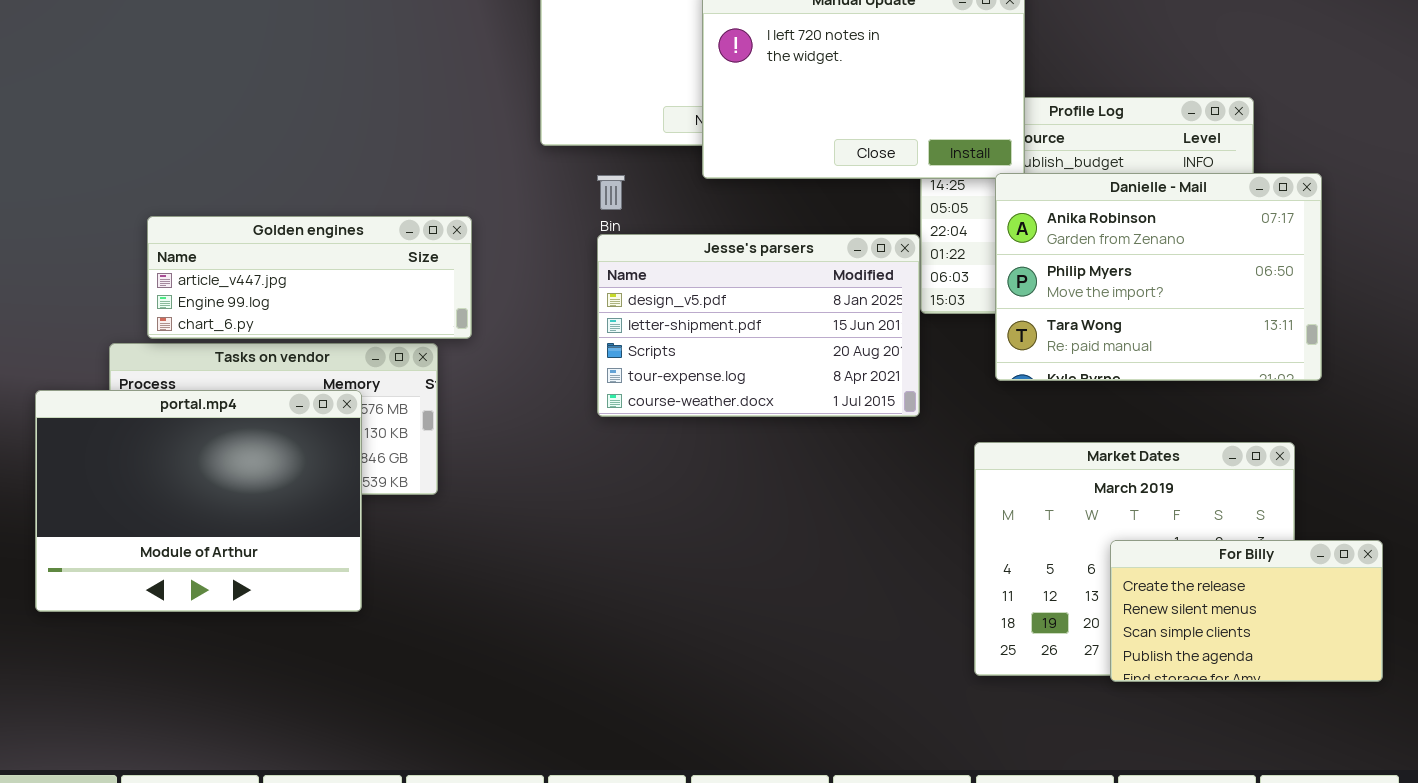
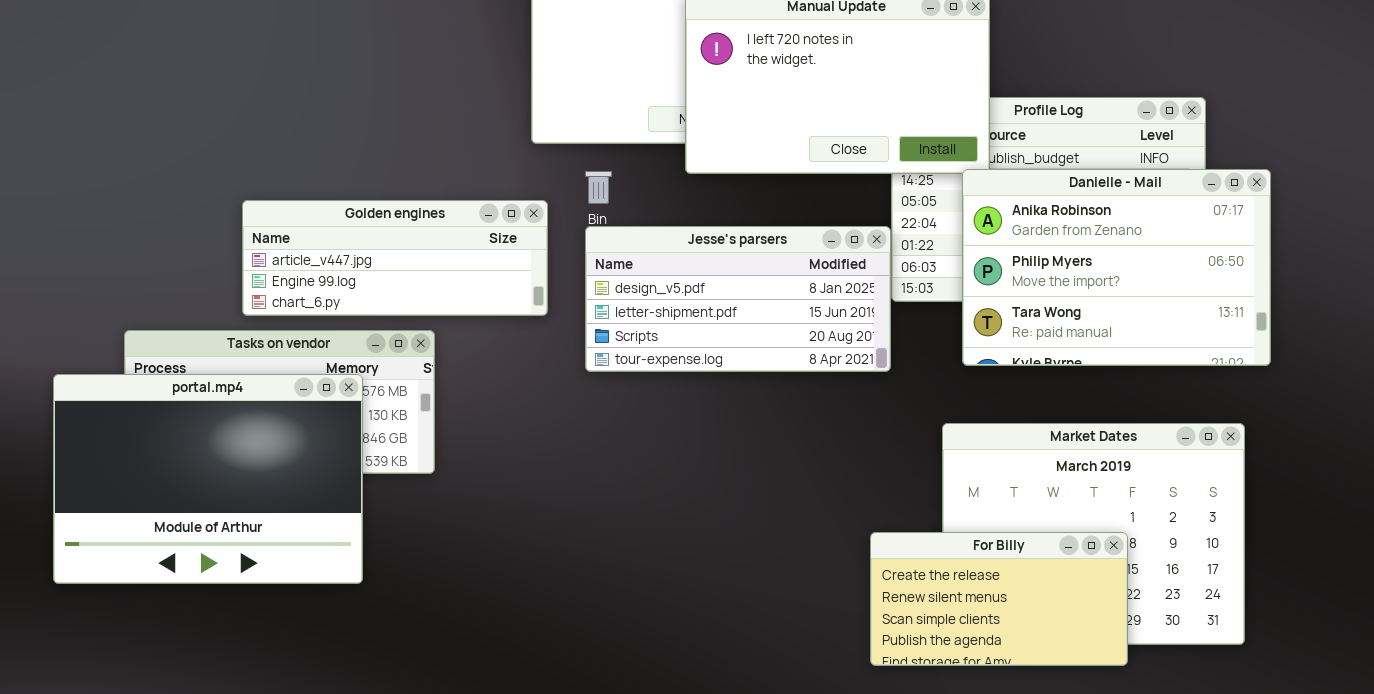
Golden engines: [147,216,472,339] -> [242,200,548,316], moved
Jesse's parsers: [597,234,920,417] -> [585,226,891,372], resized
For Billy: [1110,540,1383,682] -> [870,532,1128,666], moved

